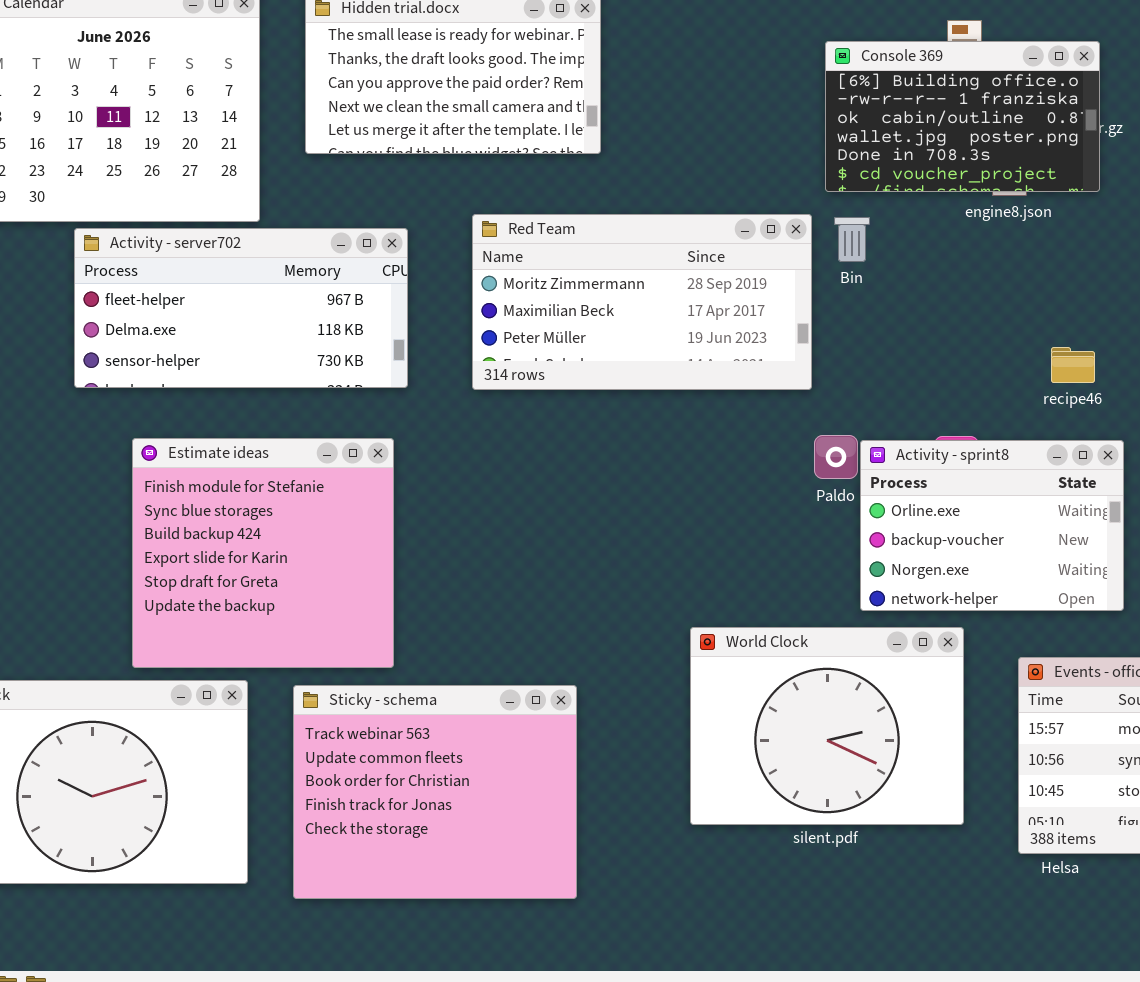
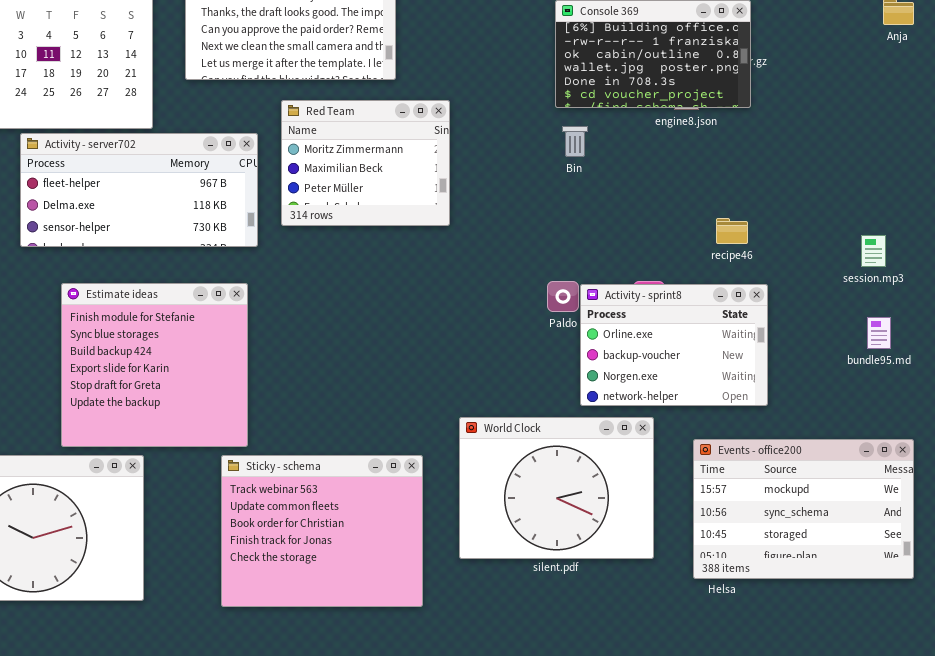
Red Team: [472,214,812,390] -> [281,100,450,226], moved, resized
Sticky - schema: [293,685,577,899] -> [221,455,423,607], moved

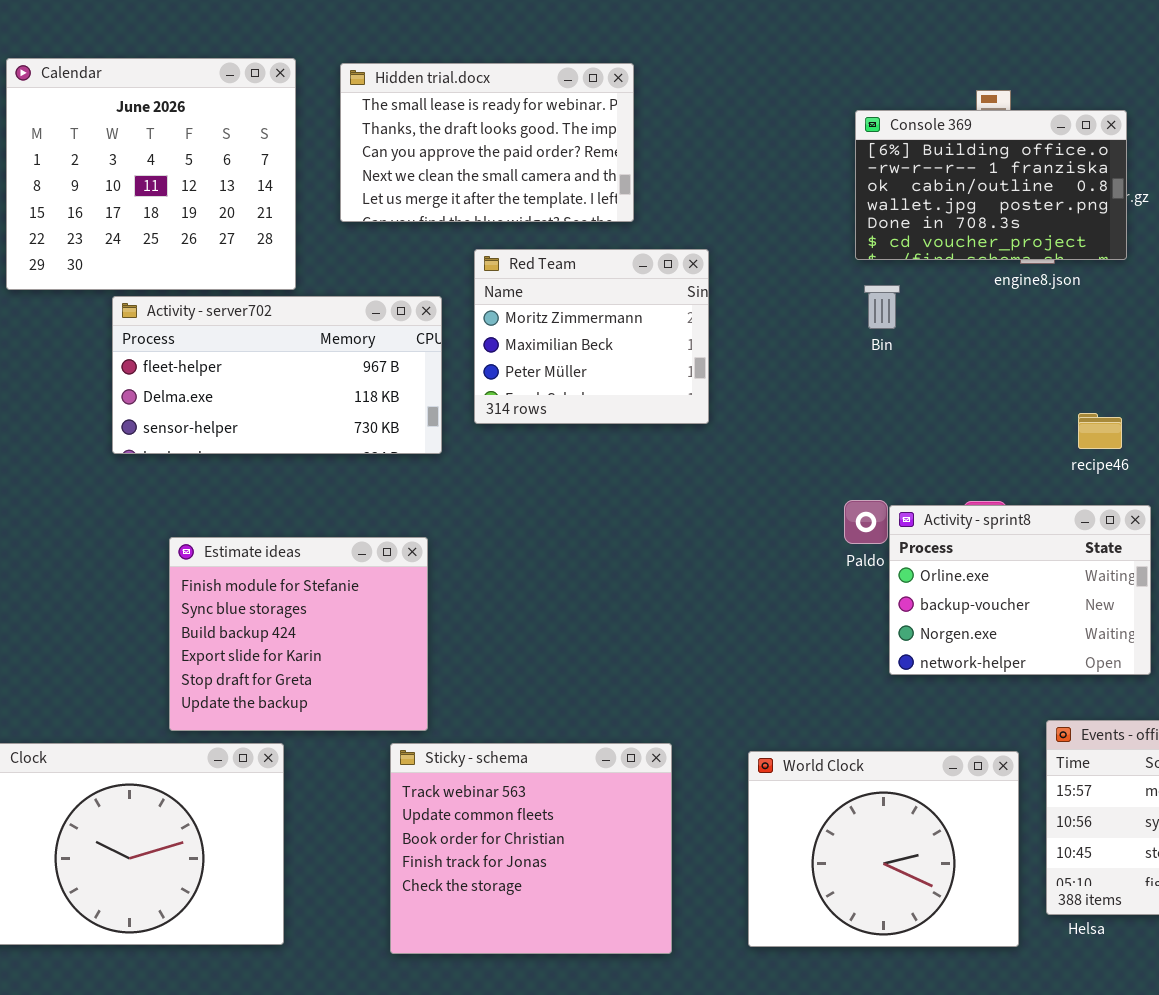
Estimate ideas: [61,283,248,447] -> [169,537,428,731], resized
World Clock: [459,417,654,559] -> [748,751,1019,947], moved

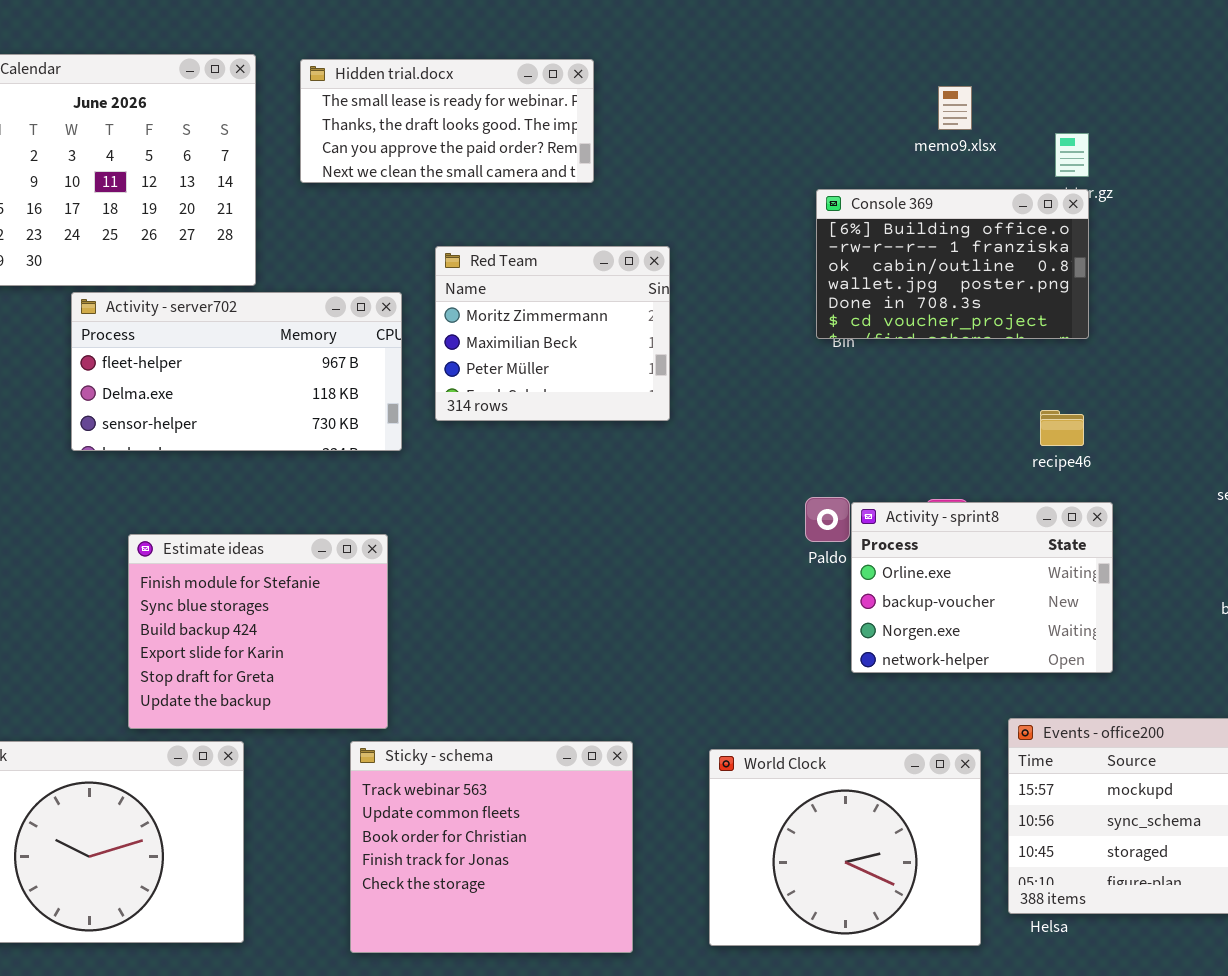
Hidden trial.docx: [340,63,634,222] -> [300,59,594,183], resized
Console 369: [855,110,1127,260] -> [816,189,1089,339], moved

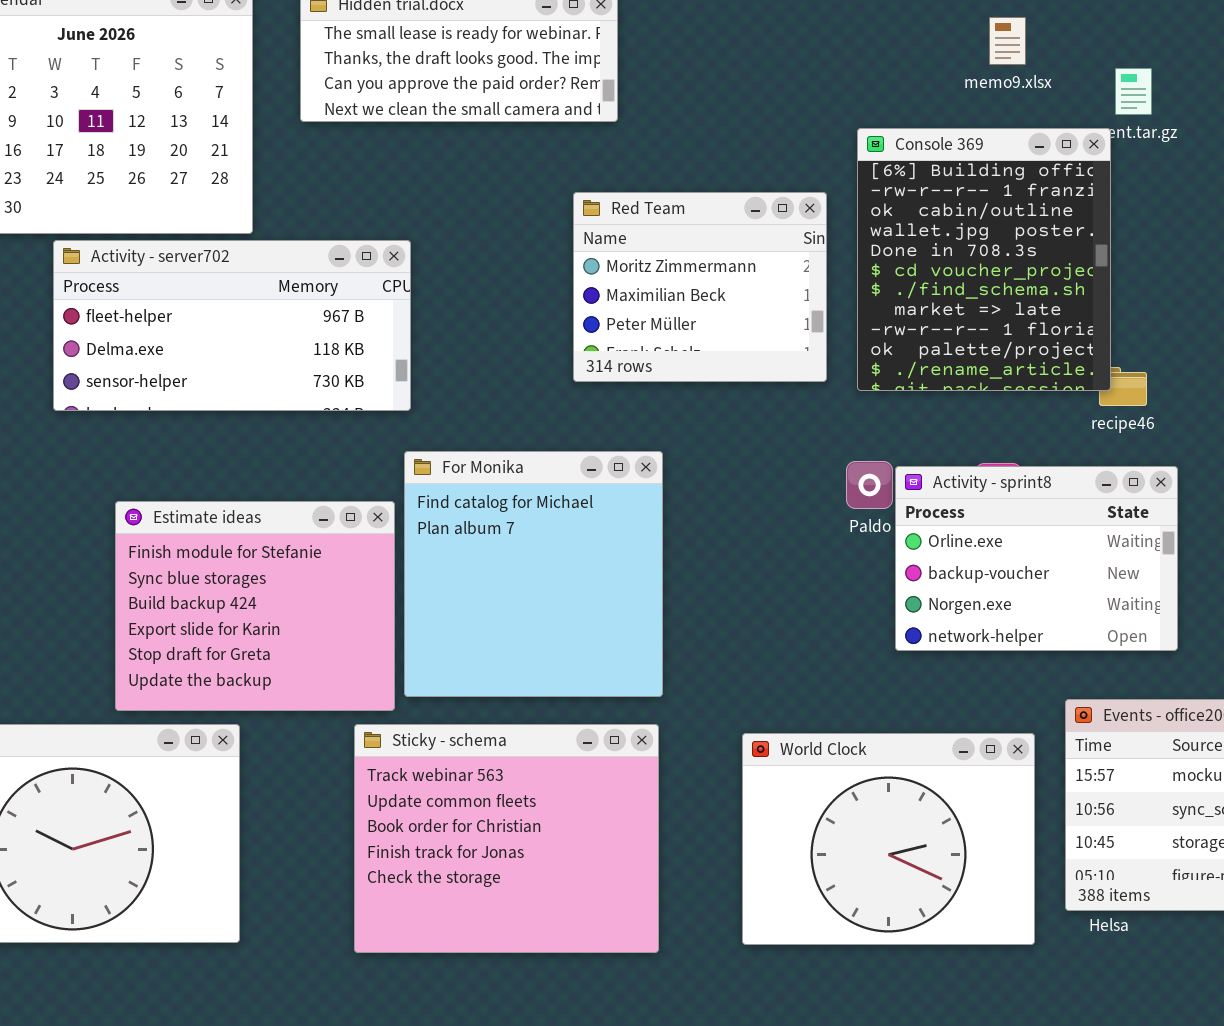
Console 369: [816,189,1089,339] -> [857,128,1111,391], resized
Red Team: [435,246,670,421] -> [573,192,827,382], moved
For Monika: none -> [404,451,663,697], opened

